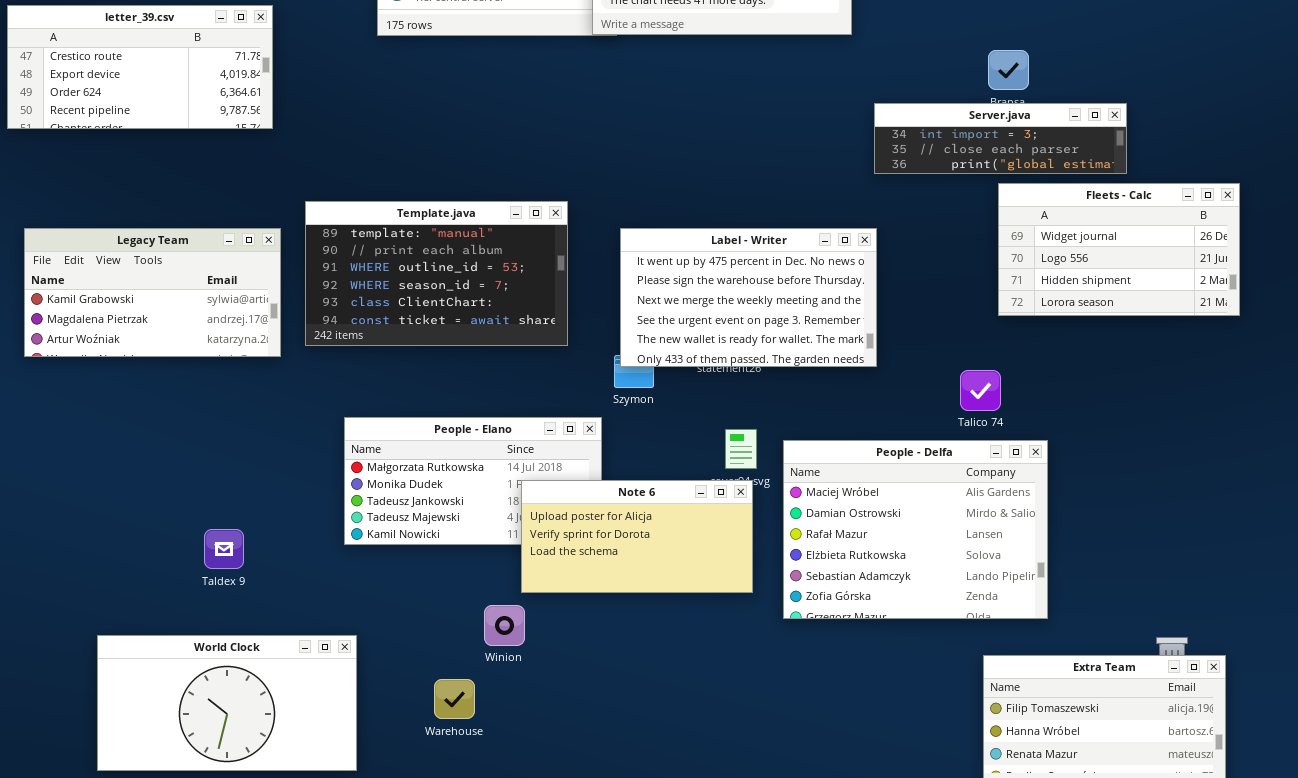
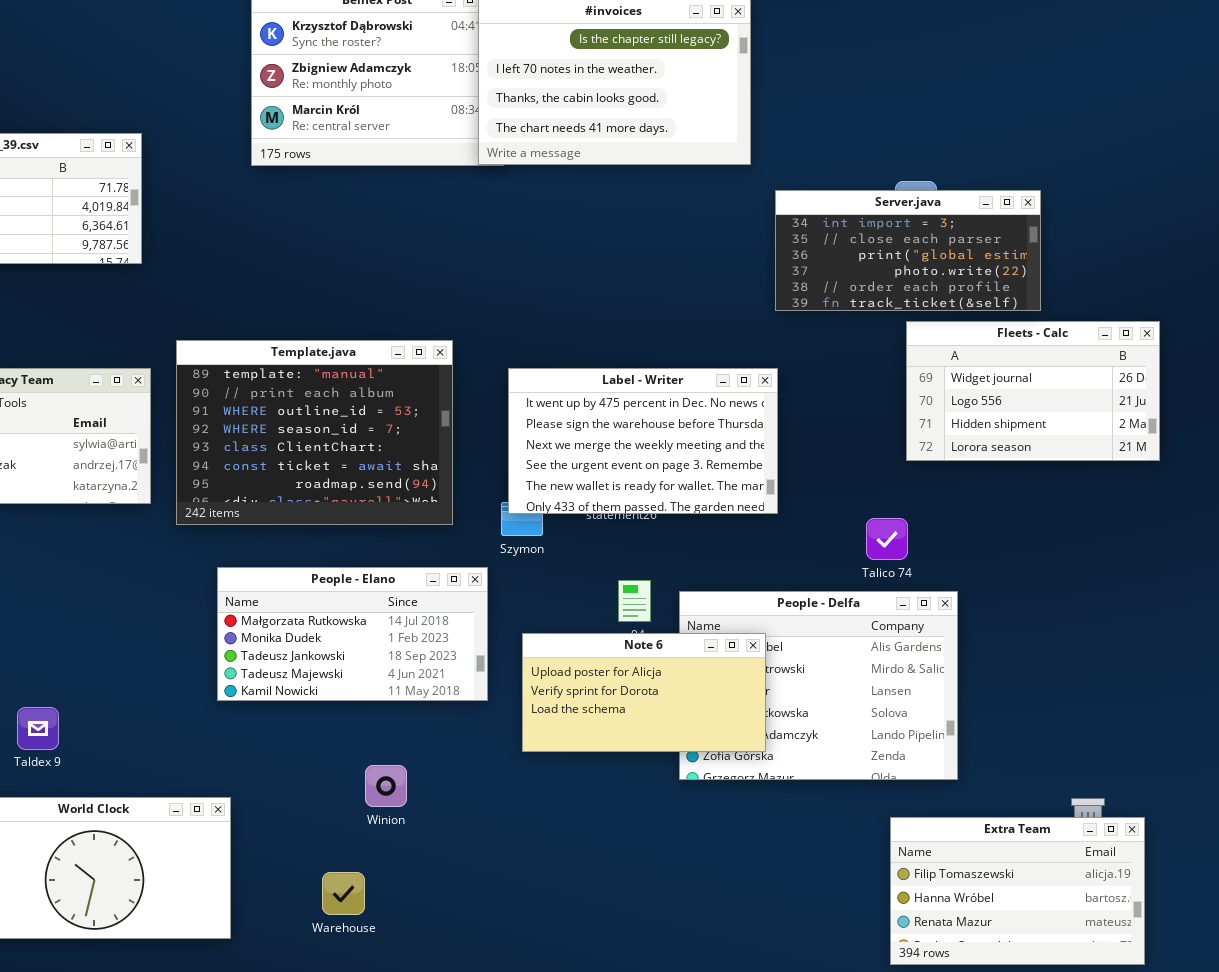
Server.java: [874,103,1127,174] -> [775,190,1041,311], resized
Template.java: [305,201,568,346] -> [176,340,453,525], resized
Note 6: [521,480,753,593] -> [522,633,766,752], moved
Taldex 9: [204,529,244,569] -> [17,707,59,750], moved
Warehouse: [434,679,475,719] -> [322,872,365,915], moved

